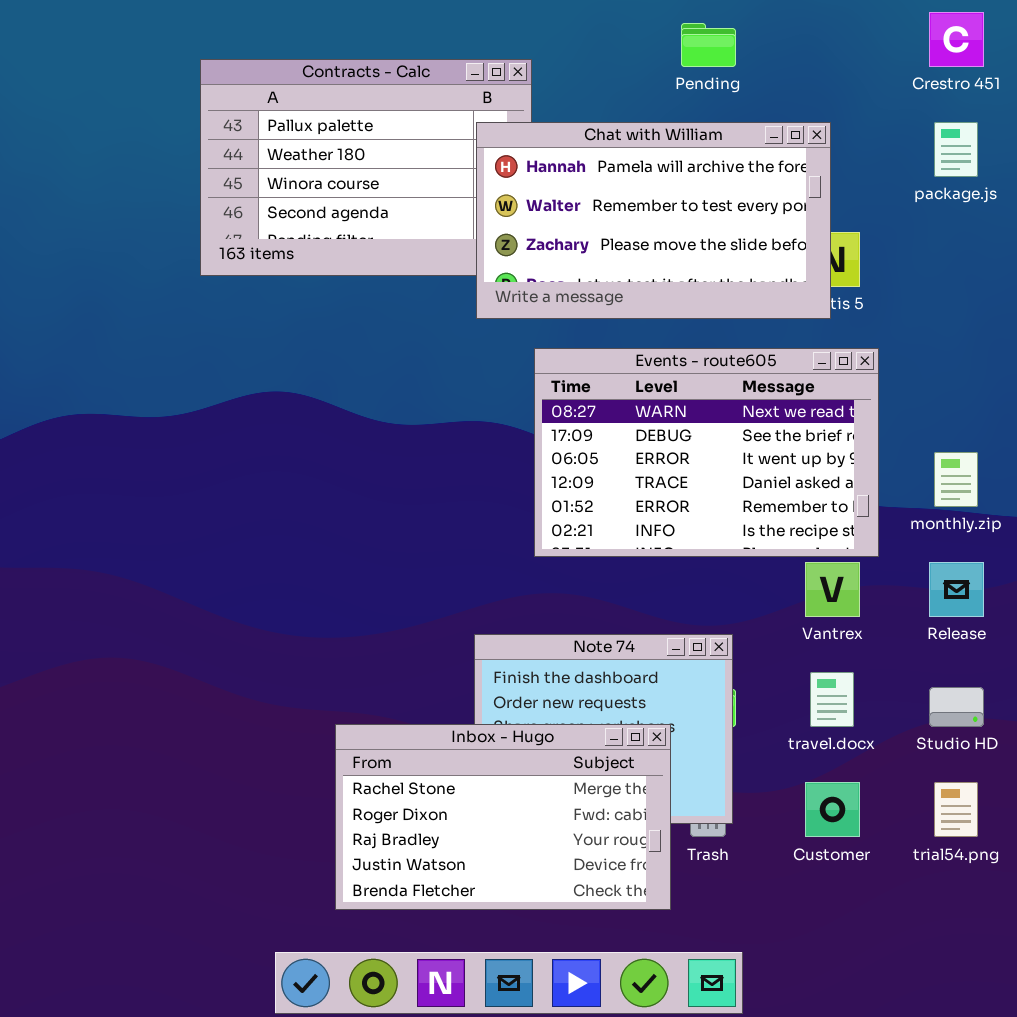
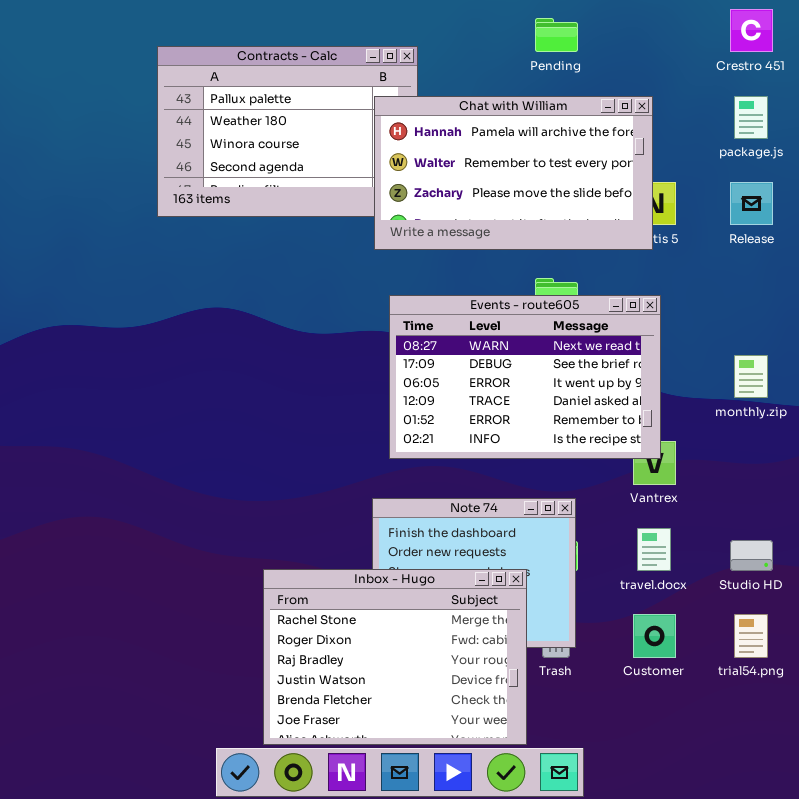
Events - route605: [534,348,879,557] -> [389,295,661,459], moved
Release: [929,562,984,617] -> [730,182,773,225], moved
Inbox - Hugo: [335,724,671,910] -> [263,569,527,745], resized

